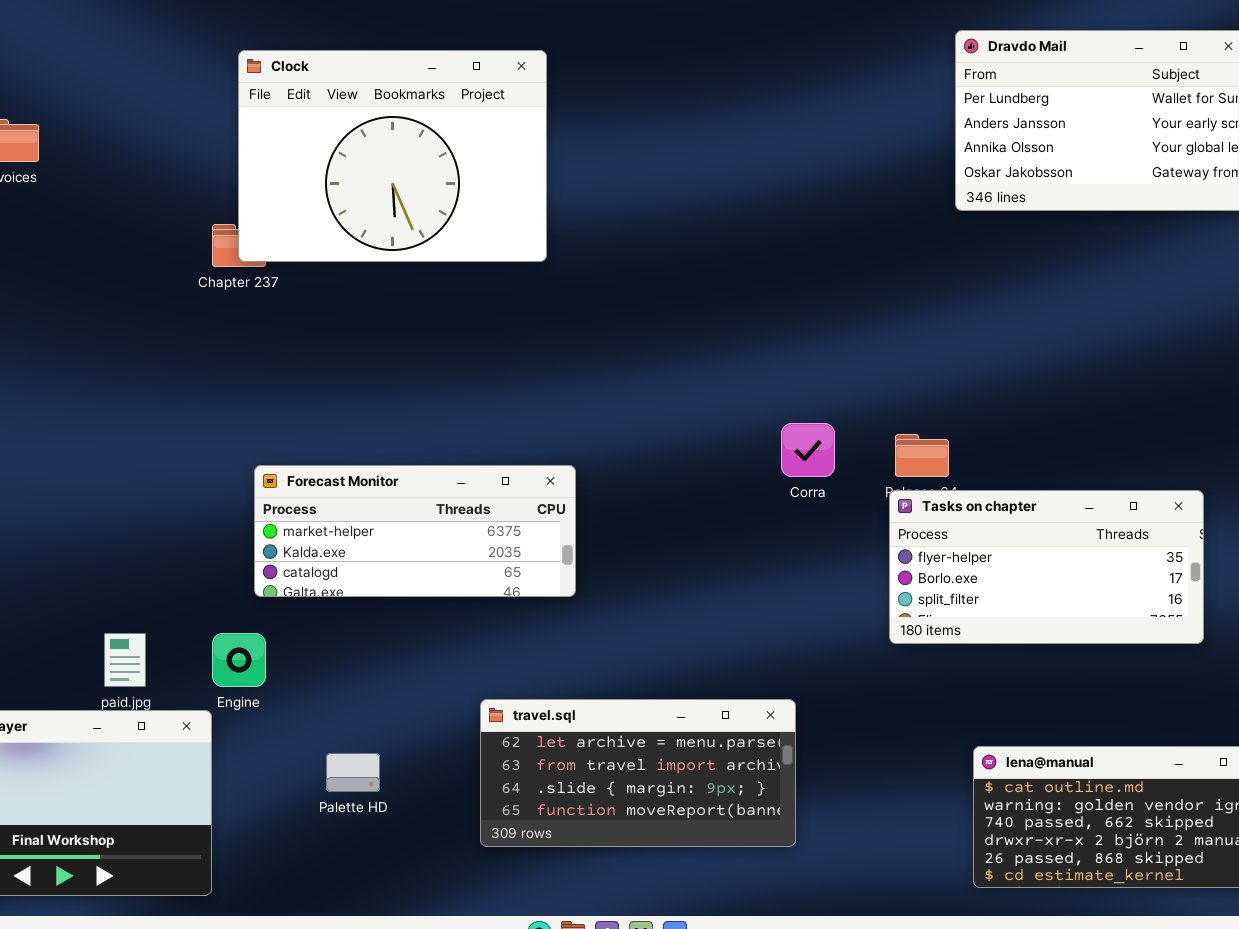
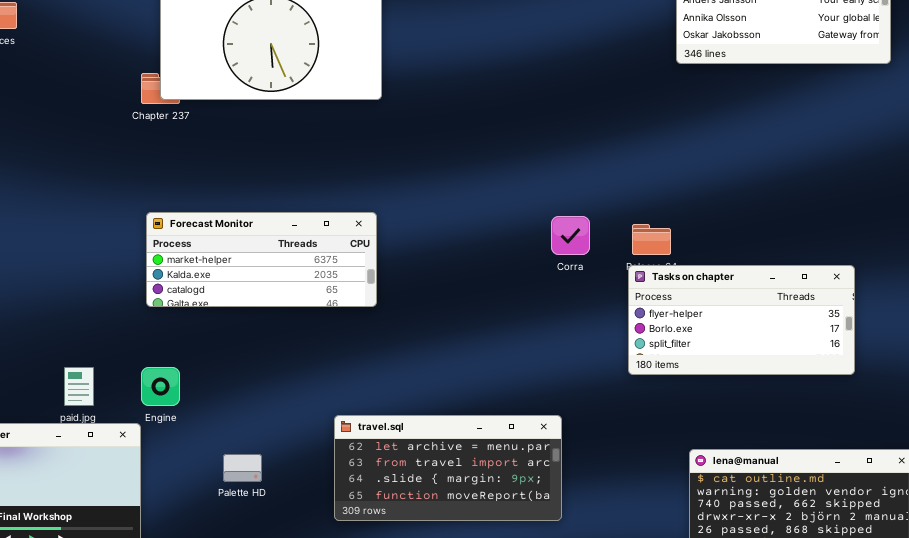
Forecast Monitor: [254,465,576,597] -> [146,212,377,307], moved

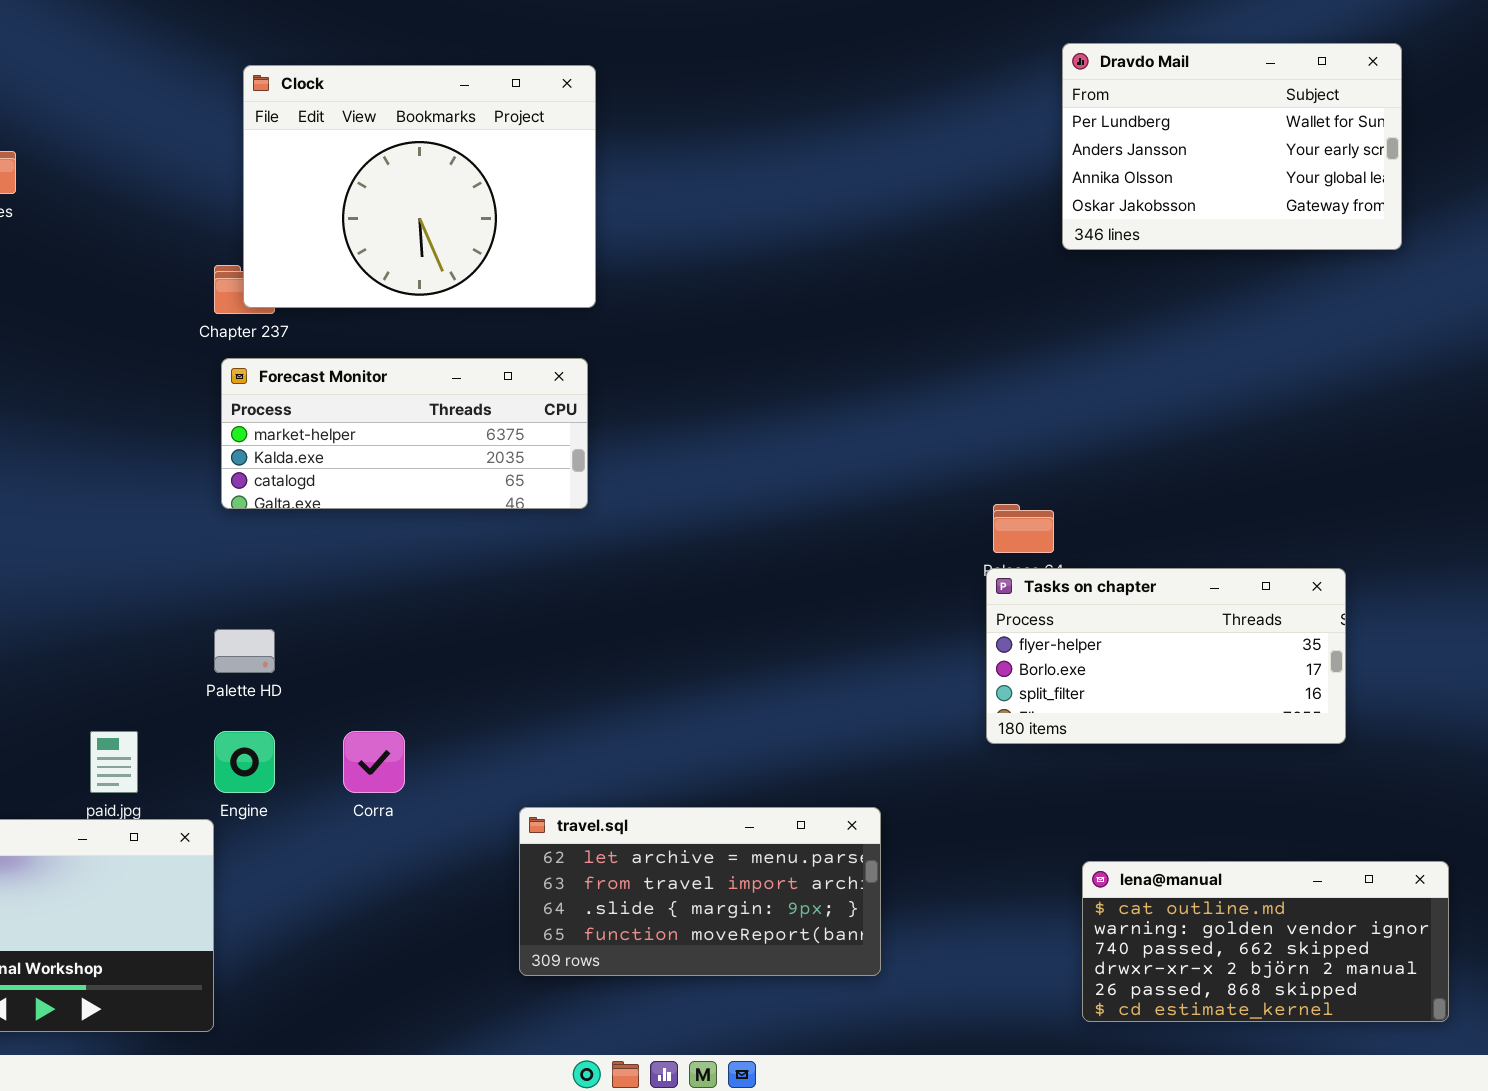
Forecast Monitor: [146,212,377,307] -> [221,358,588,509], moved
Corra: [551,216,590,255] -> [343,731,405,793], moved
Palette HD: [223,454,262,482] -> [214,629,275,673], moved

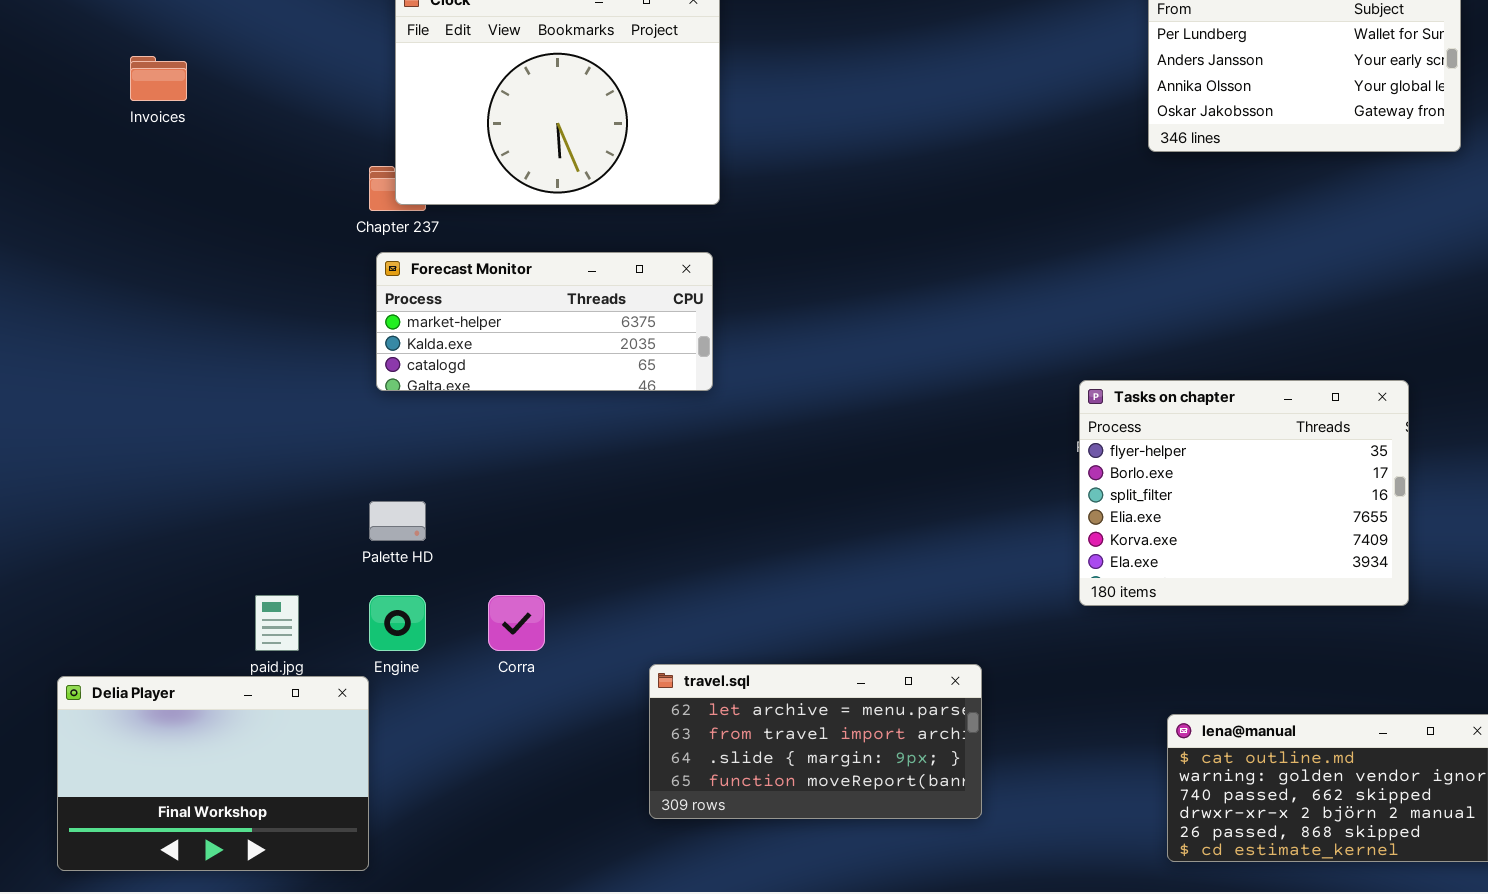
Tasks on chapter: [986,568,1346,744] -> [1079,380,1409,606], resized

